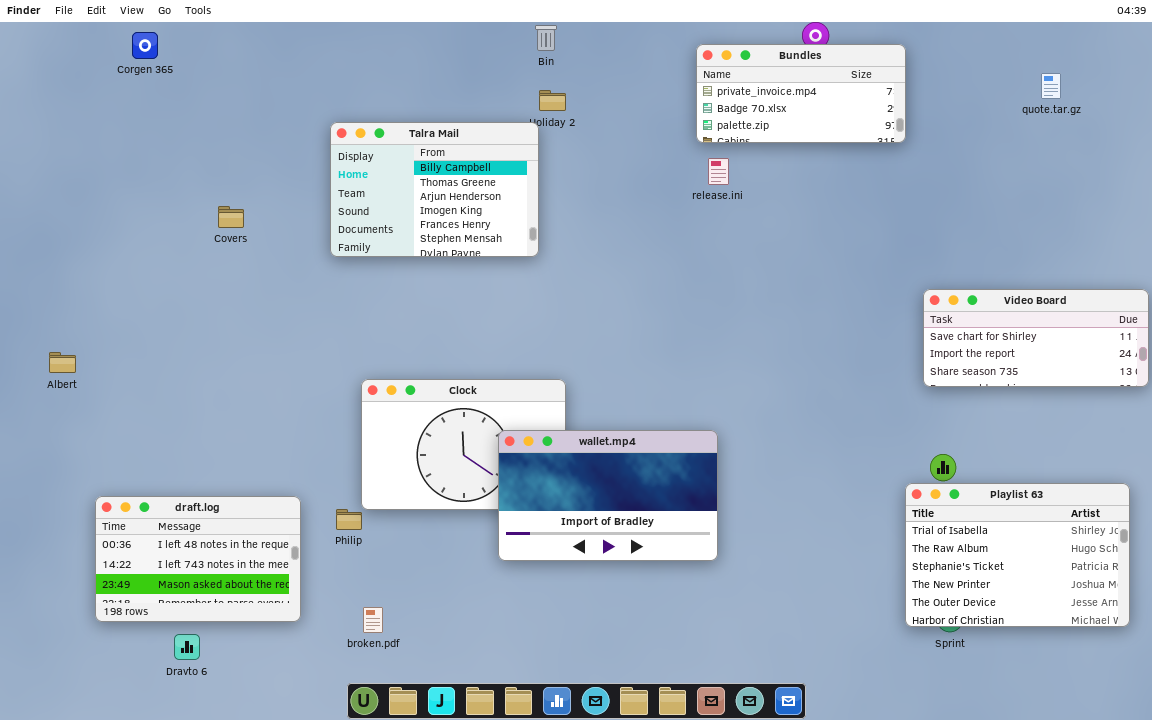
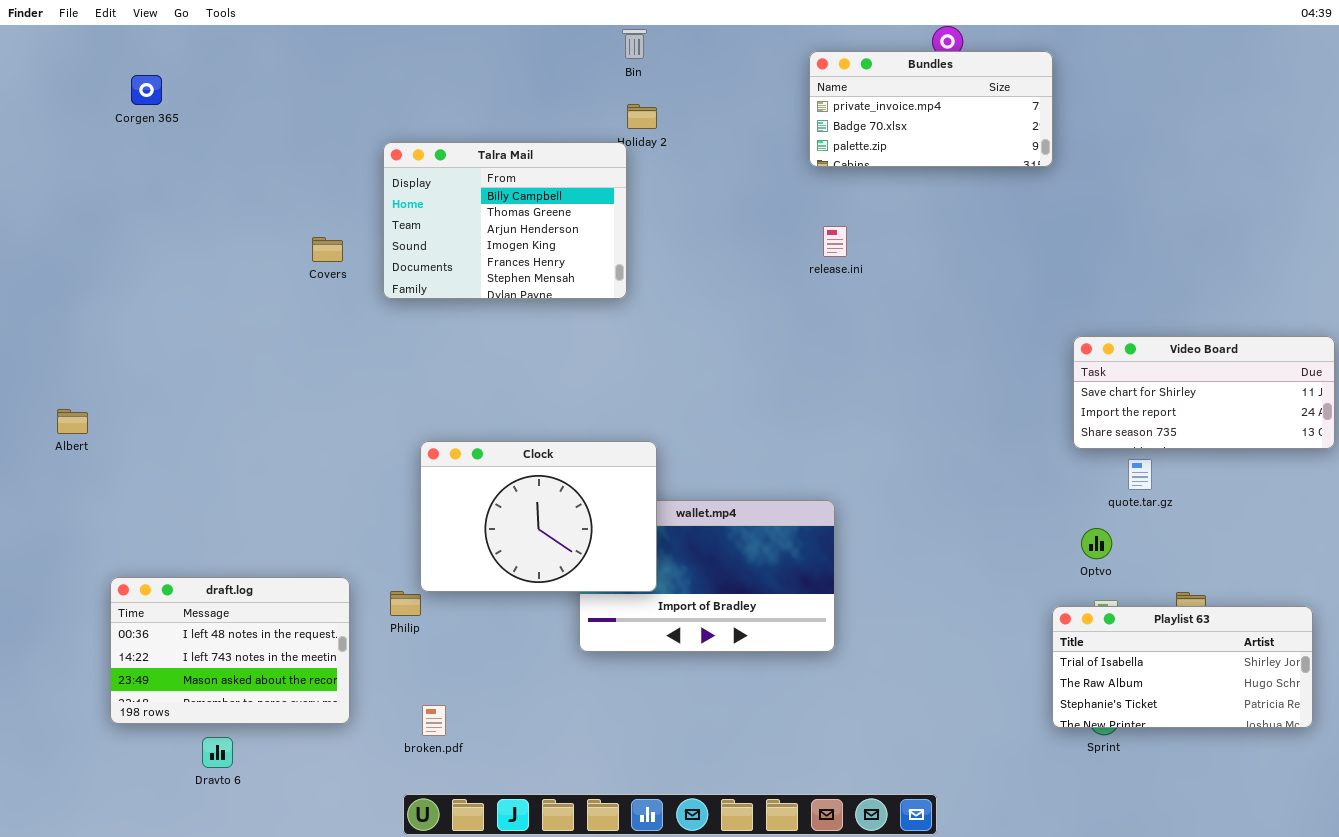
Corgen 365: [132,32,158,59] -> [131,75,162,105], moved
quote.tar.gz: [1041,73,1061,99] -> [1128,459,1152,490], moved
release.ini: [708,158,729,185] -> [823,226,847,257], moved
Covers: [218,206,244,228] -> [312,237,343,262], moved
Clock: [361,379,566,510] -> [420,441,657,592], raised
Playlist 63: [905,483,1130,627] -> [1052,606,1313,728], resized

